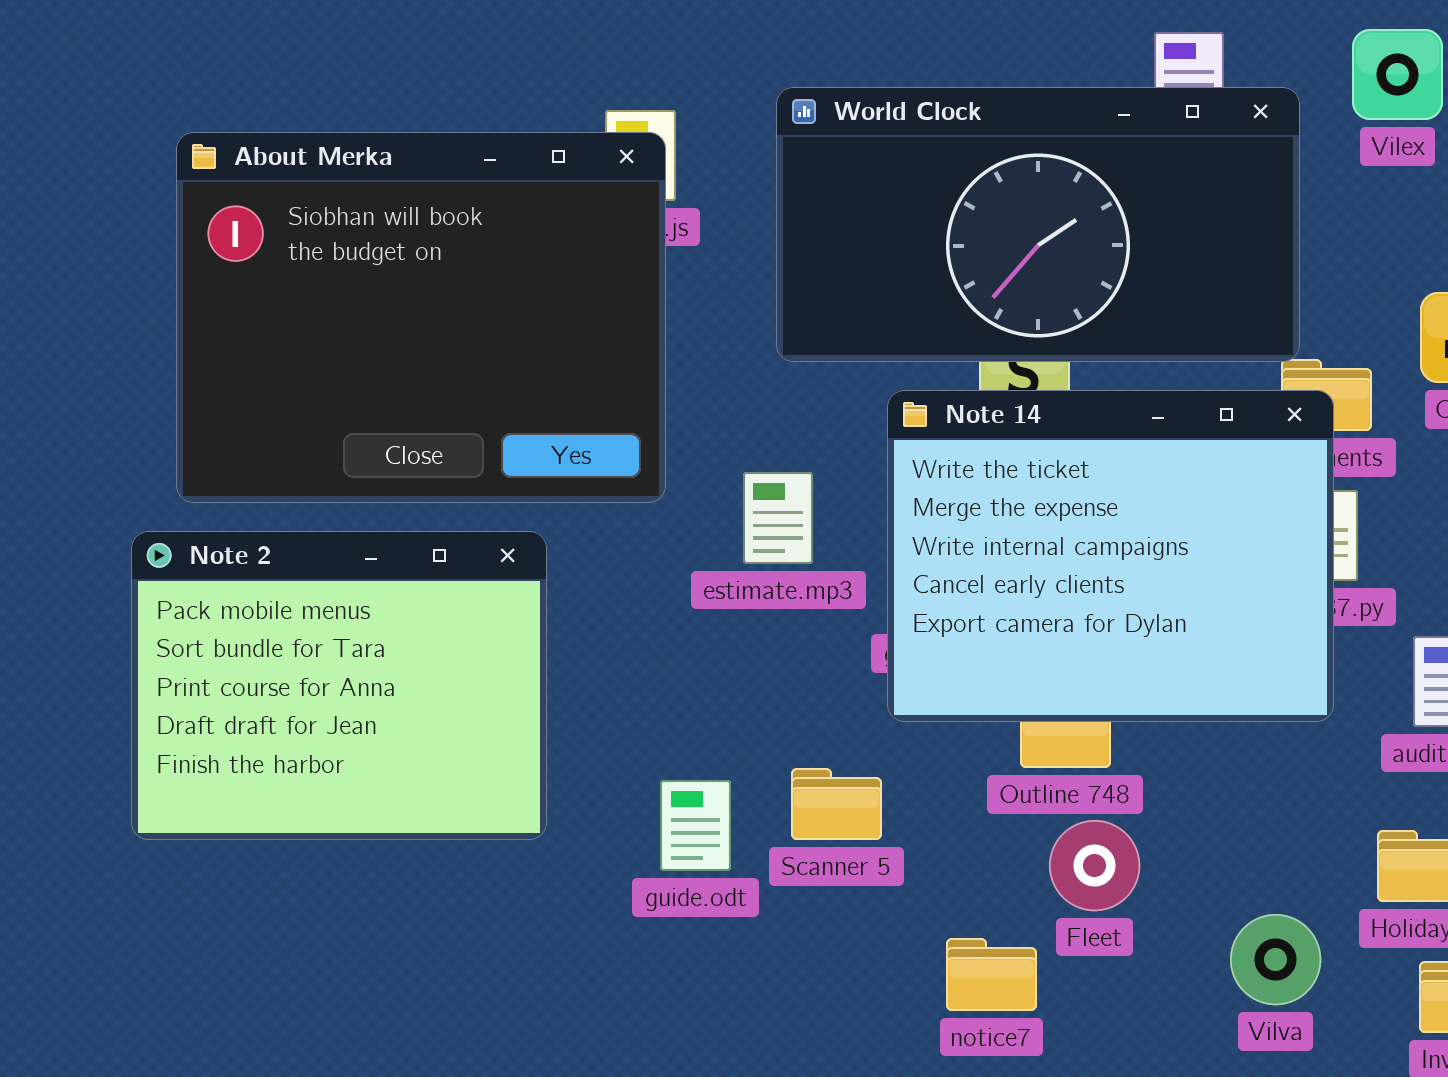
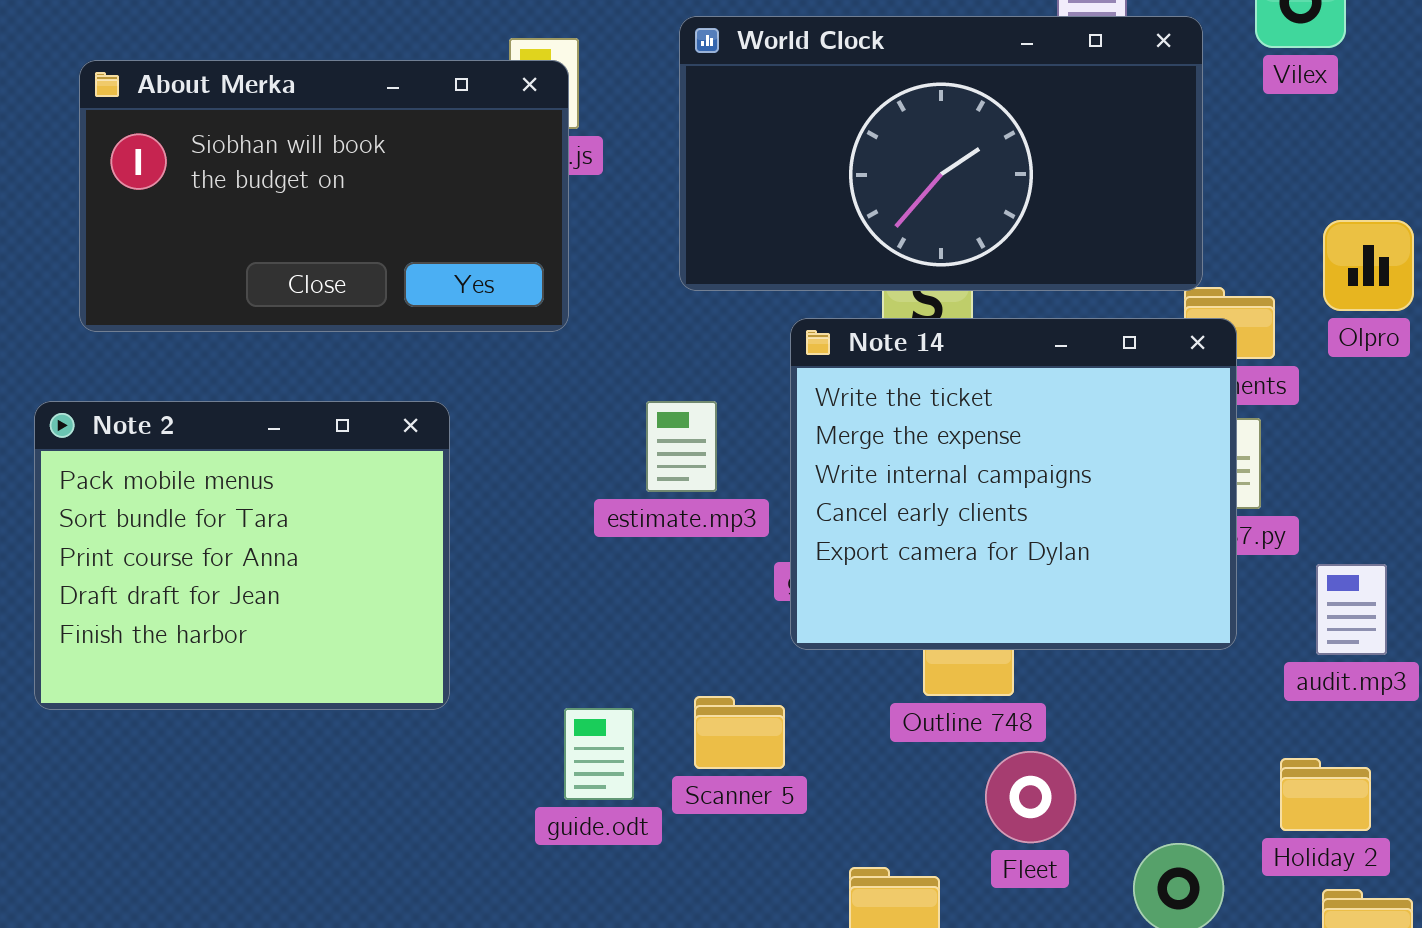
About Merka: [176,132,666,503] -> [79,60,569,332], resized
Note 2: [131,531,547,840] -> [34,401,450,710], moved
Fleet: [1049,820,1140,911] -> [985,751,1076,843], moved

